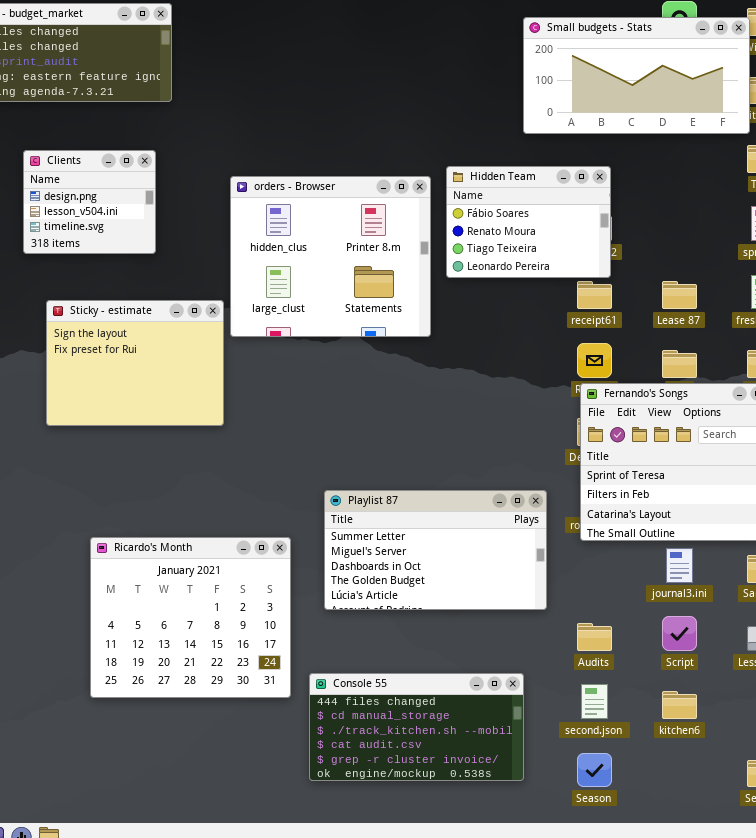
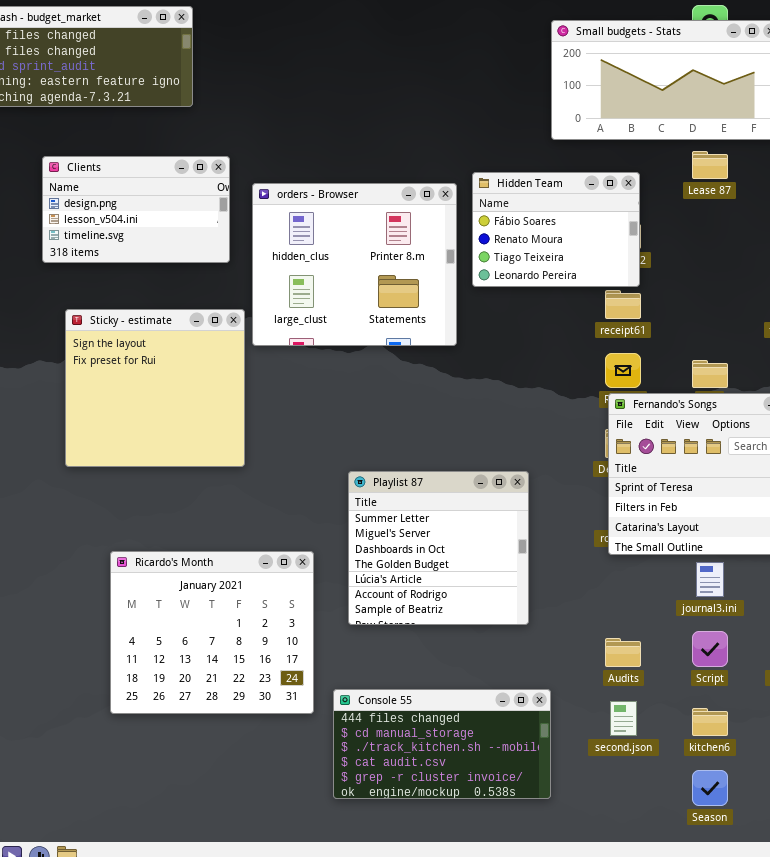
Clients: [23,150,156,254] -> [42,156,230,263], resized
Lease 87: [662,281,697,309] -> [692,151,728,179], moved
Sticky - estimate: [46,300,224,426] -> [65,309,245,467], resized
Playlist 87: [324,490,547,610] -> [348,471,529,625], resized
Season: [577,753,612,787] -> [692,770,728,806], moved

